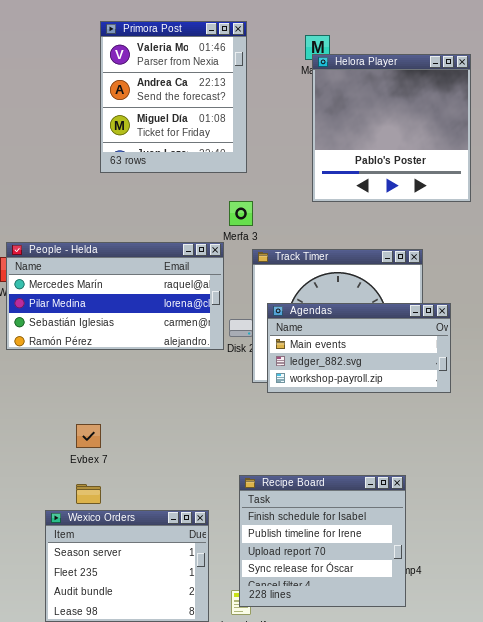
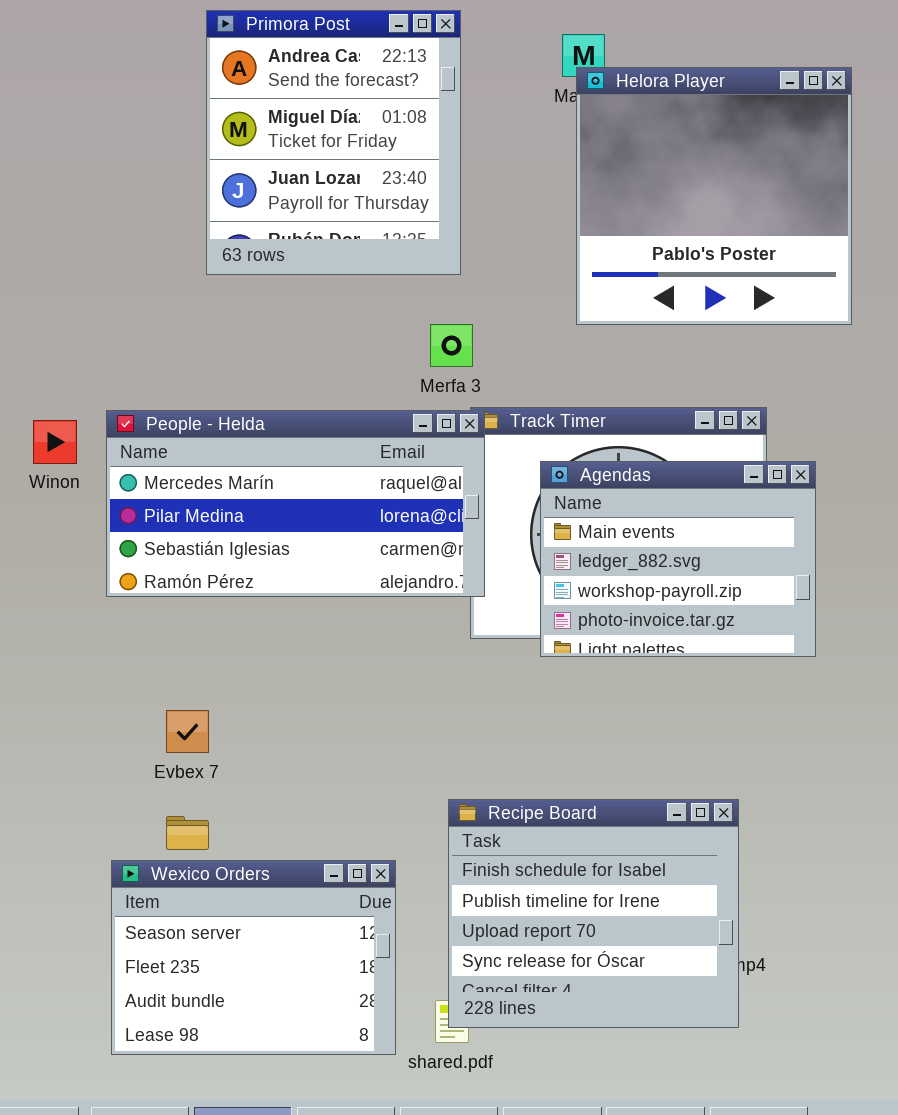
Primora Post: [100,21,247,173] -> [206,10,461,275], scrolled down 1 row
People - Helda: [6,242,224,350] -> [106,410,485,597], moved
Agendas: [267,303,451,393] -> [540,461,816,657], resized

